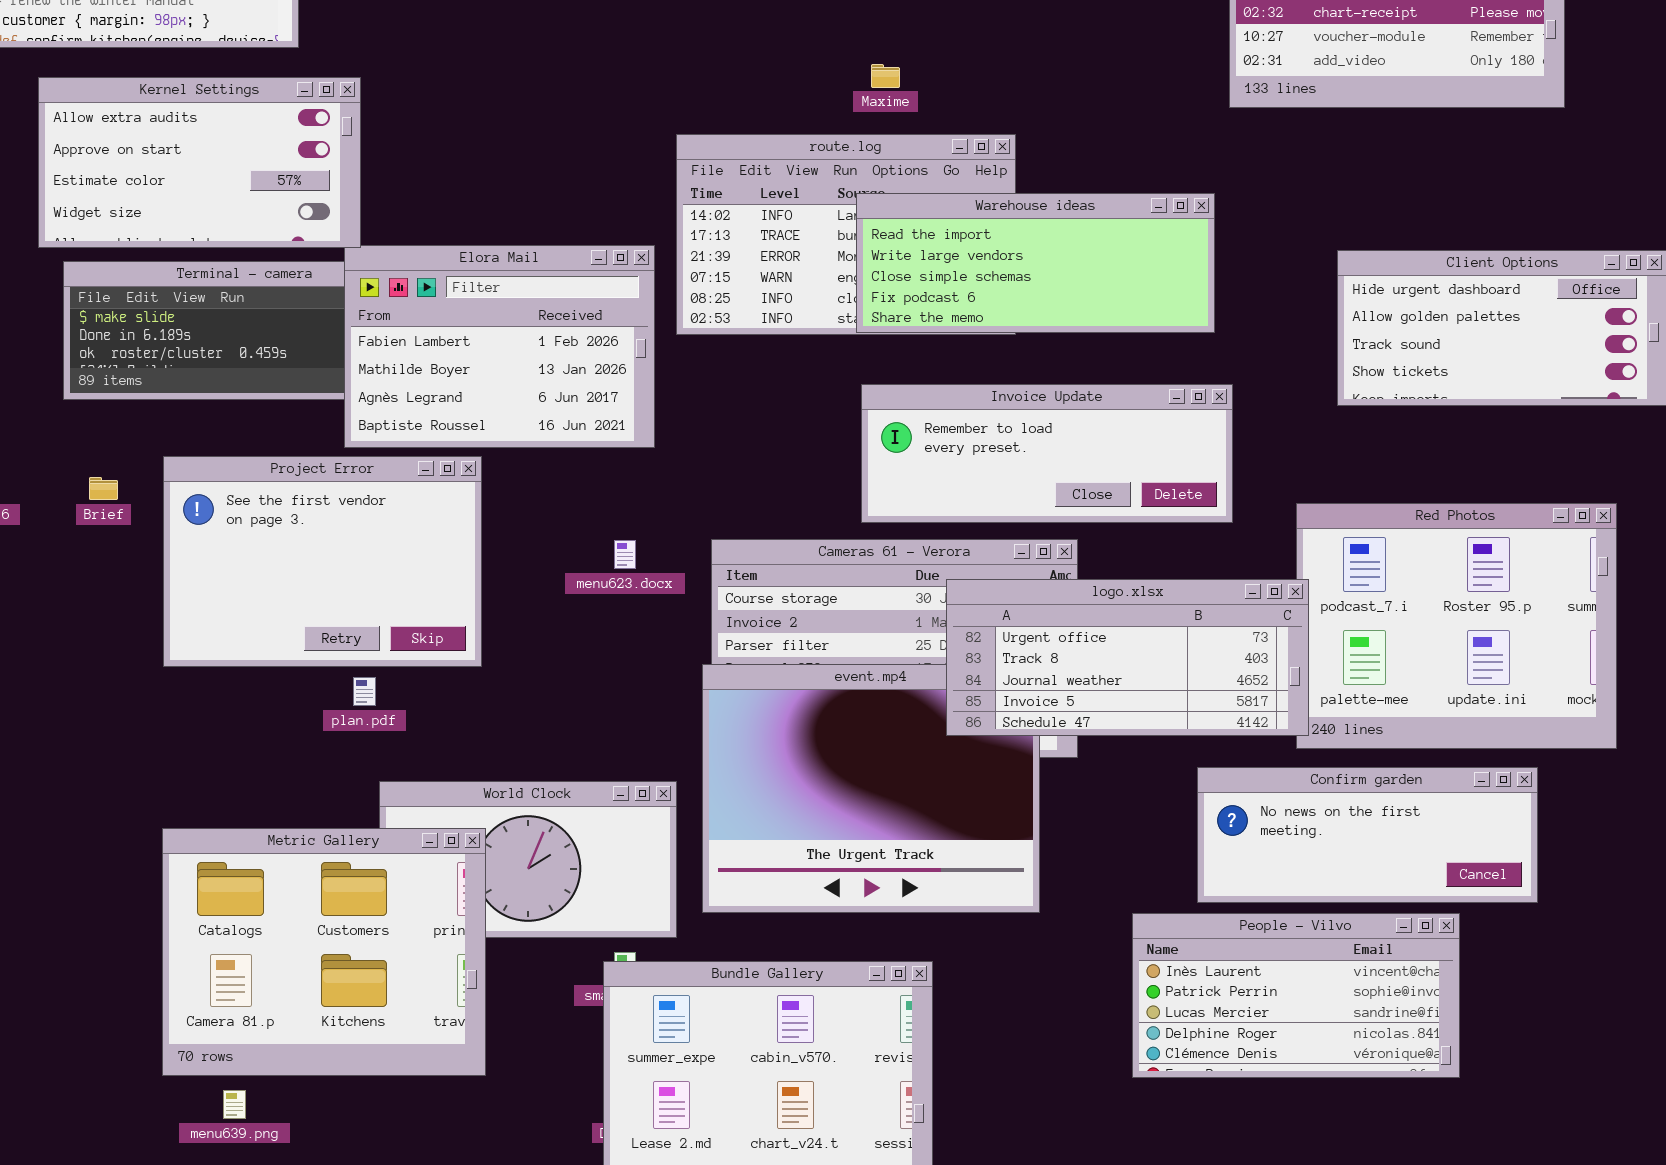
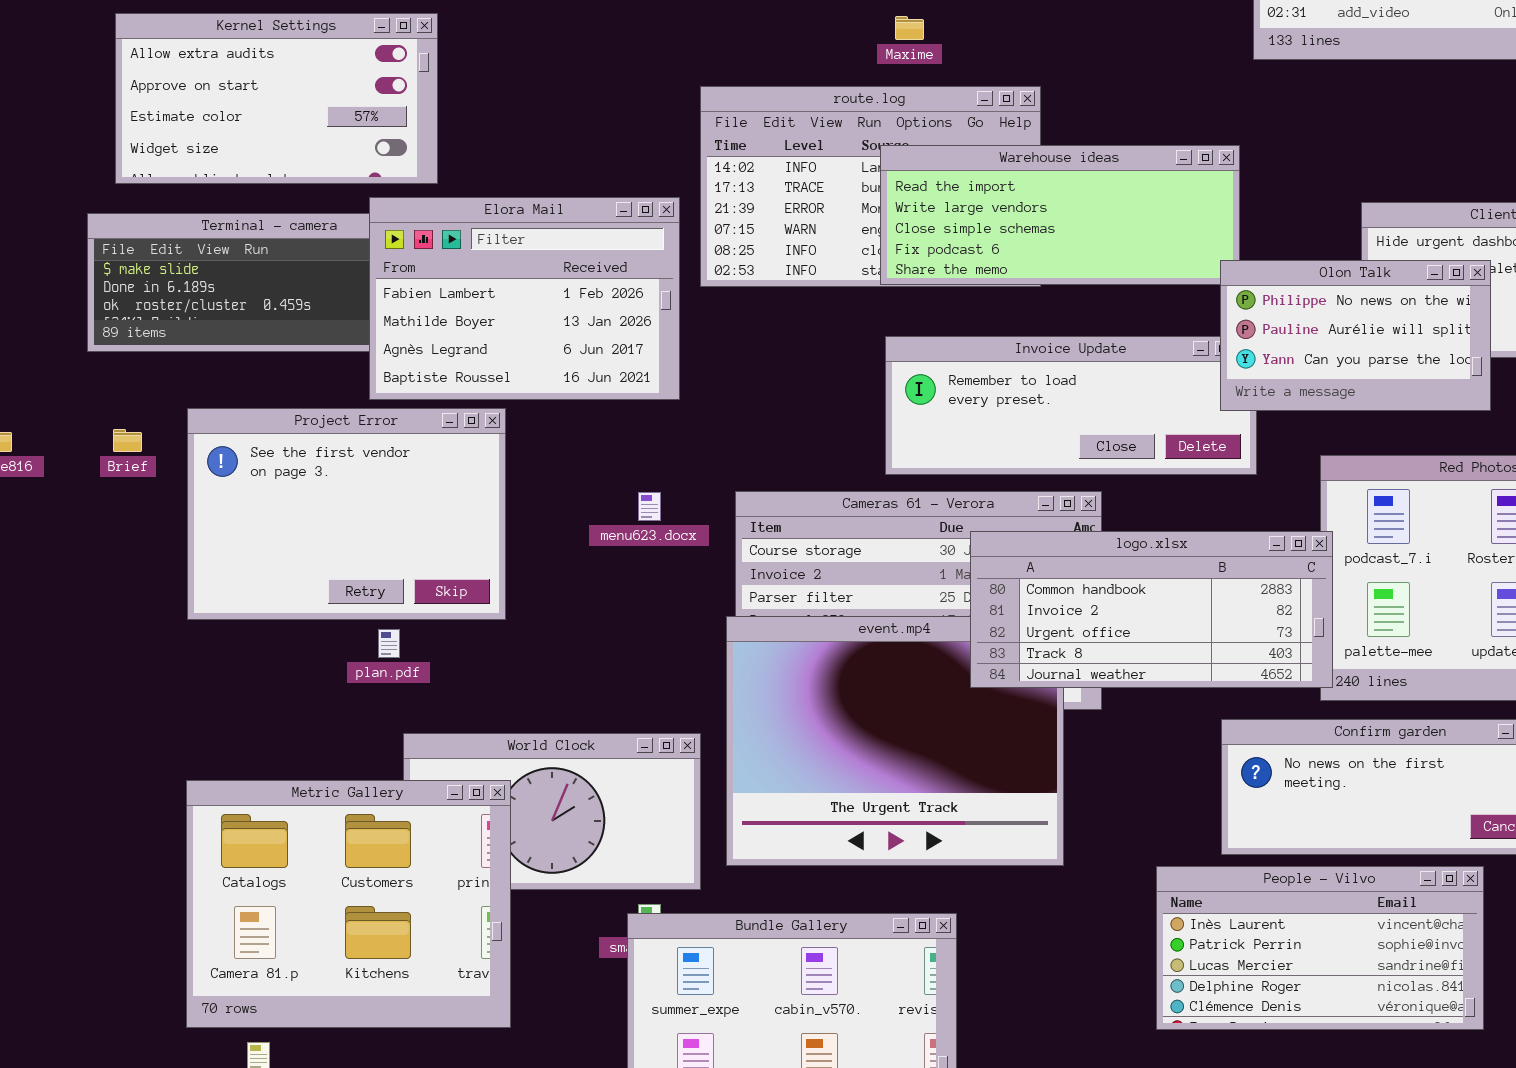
Kernel Settings: [38,77,361,248] -> [115,13,438,184], moved
Olon Talk: none -> [1220,260,1491,411], opened
logo.xlsx: [946,579,1309,736] -> [970,531,1333,688], scrolled up 2 rows

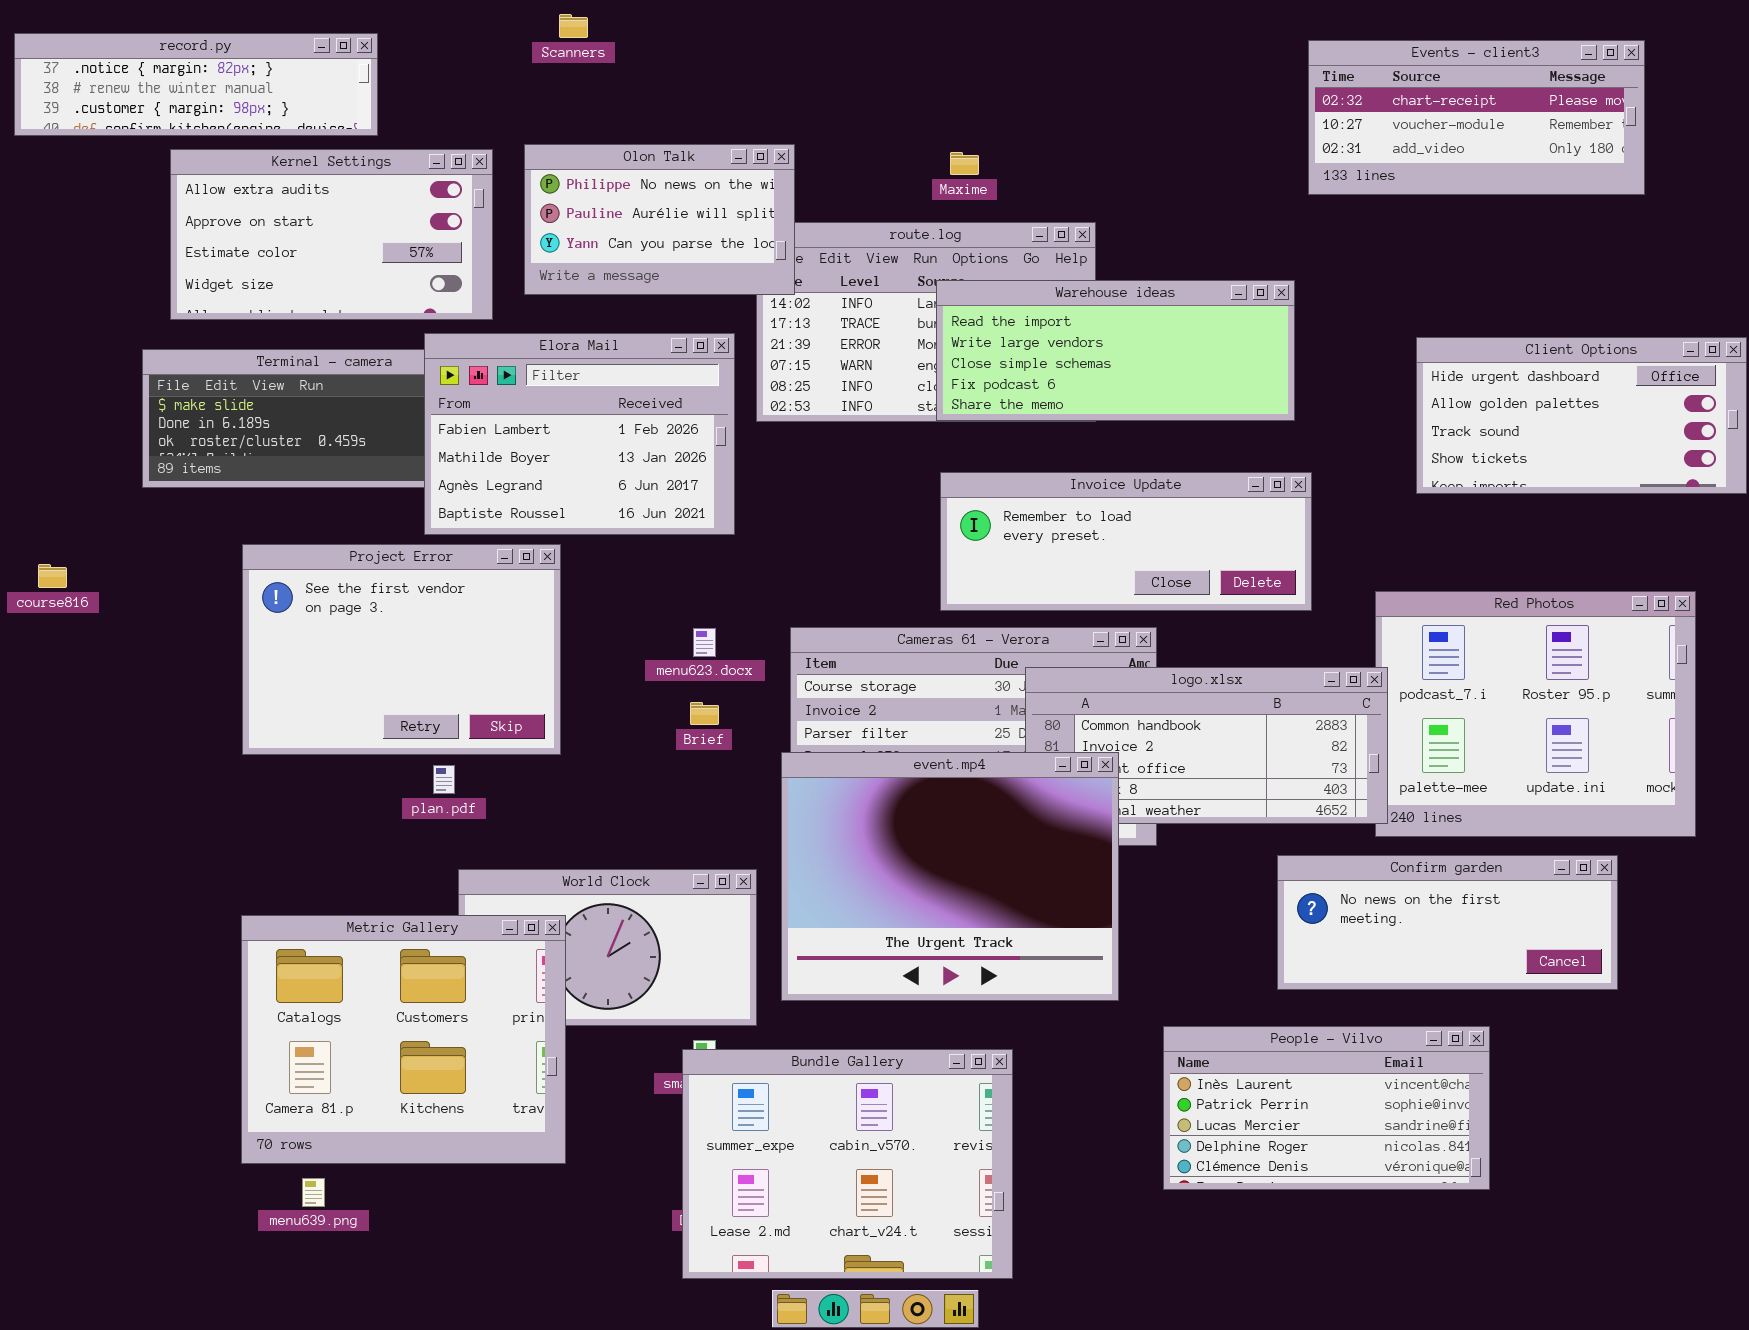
Olon Talk: [1220,260,1491,411] -> [524,144,795,295], moved
Brief: [113,429,142,452] -> [690,702,719,725], moved
event.mp4: [726,616,1064,866] -> [781,752,1119,1001], raised
People - Vilvo: [1156,866,1484,1030] -> [1163,1026,1490,1190], moved

